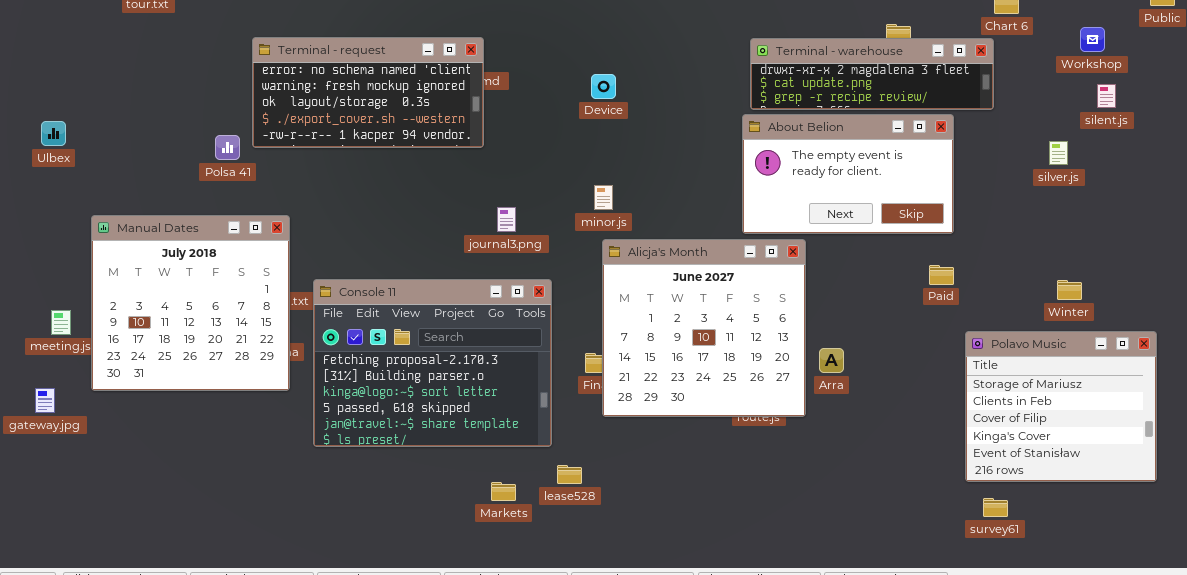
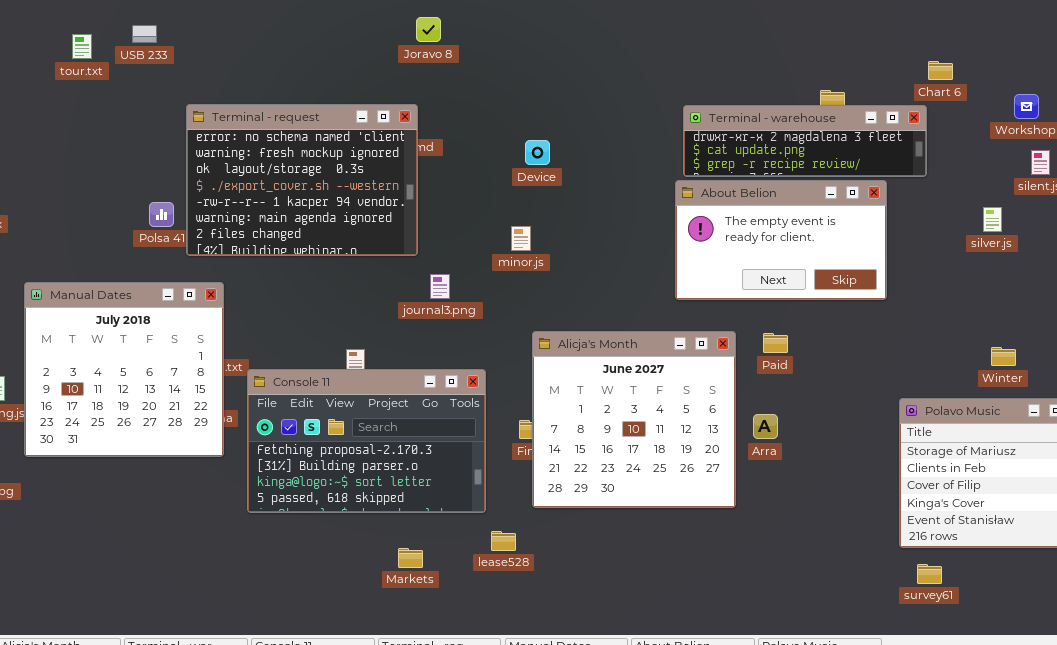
Terminal - request: [252,37,484,148] -> [186,104,418,256], resized
minor.js: [594,185,613,210] -> [511,226,531,251], moved
Alicja's Month: [602,239,806,417] -> [532,331,736,508], moved
Paid: [929,265,954,285] -> [763,333,788,353], moved
Console 11: [313,279,552,447] -> [247,369,486,513], resized
Markets: [491,482,516,501] -> [398,548,423,568], moved

